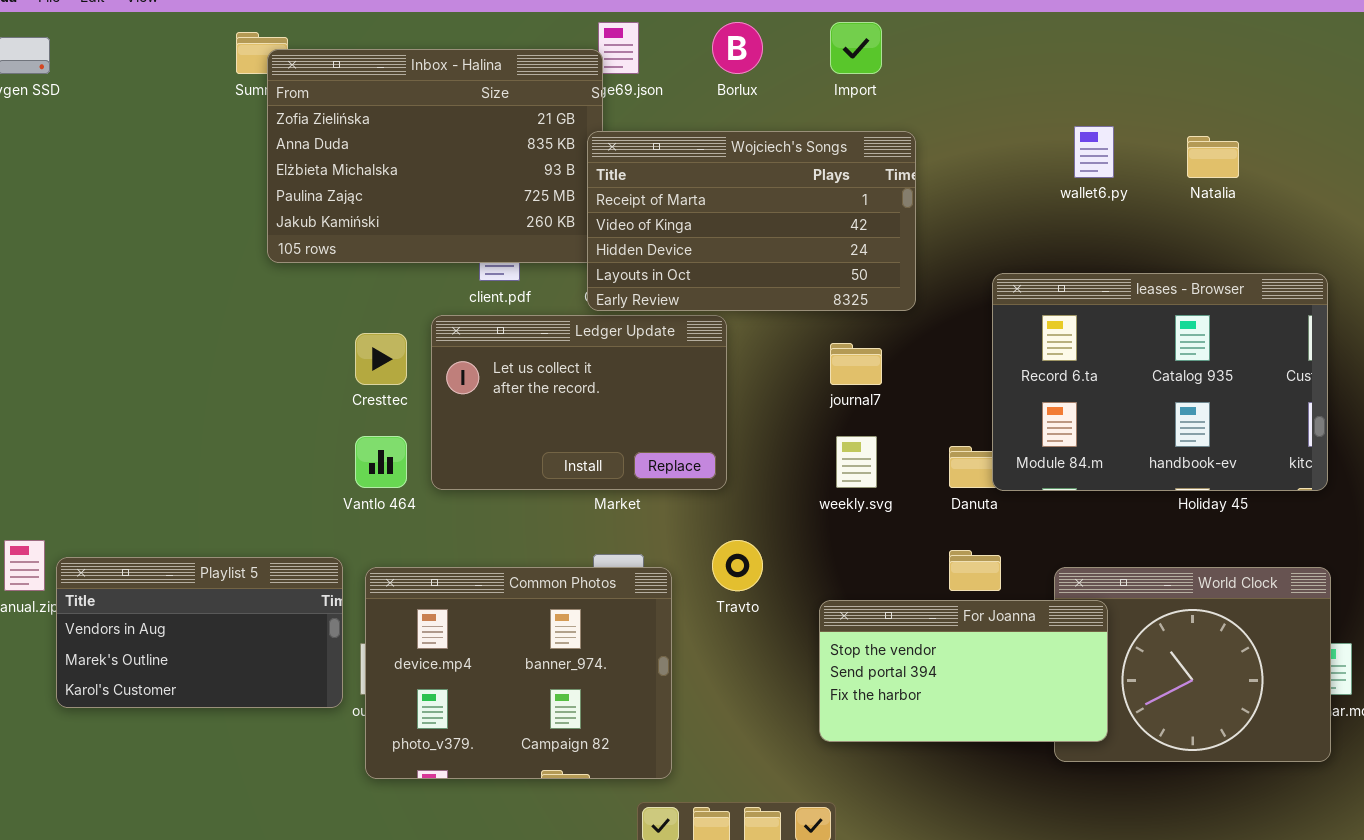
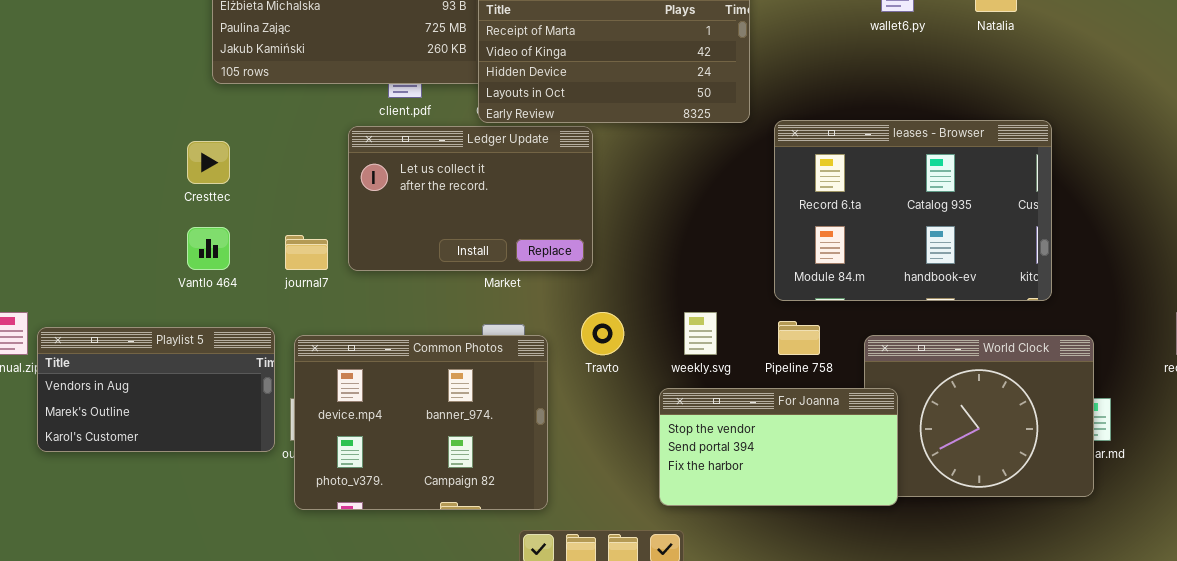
leases - Browser: [992,273,1328,491] -> [774,120,1052,301], moved
Cresttec: [355,333,407,385] -> [187,141,230,184], moved
journal7: [830,343,882,385] -> [285,235,328,270], moved
Vantlo 464: [355,436,407,488] -> [187,227,230,270], moved
weekly.svg: [836,436,877,488] -> [684,312,717,355], moved
For Joanna: [819,600,1108,742] -> [659,388,898,506], moved

